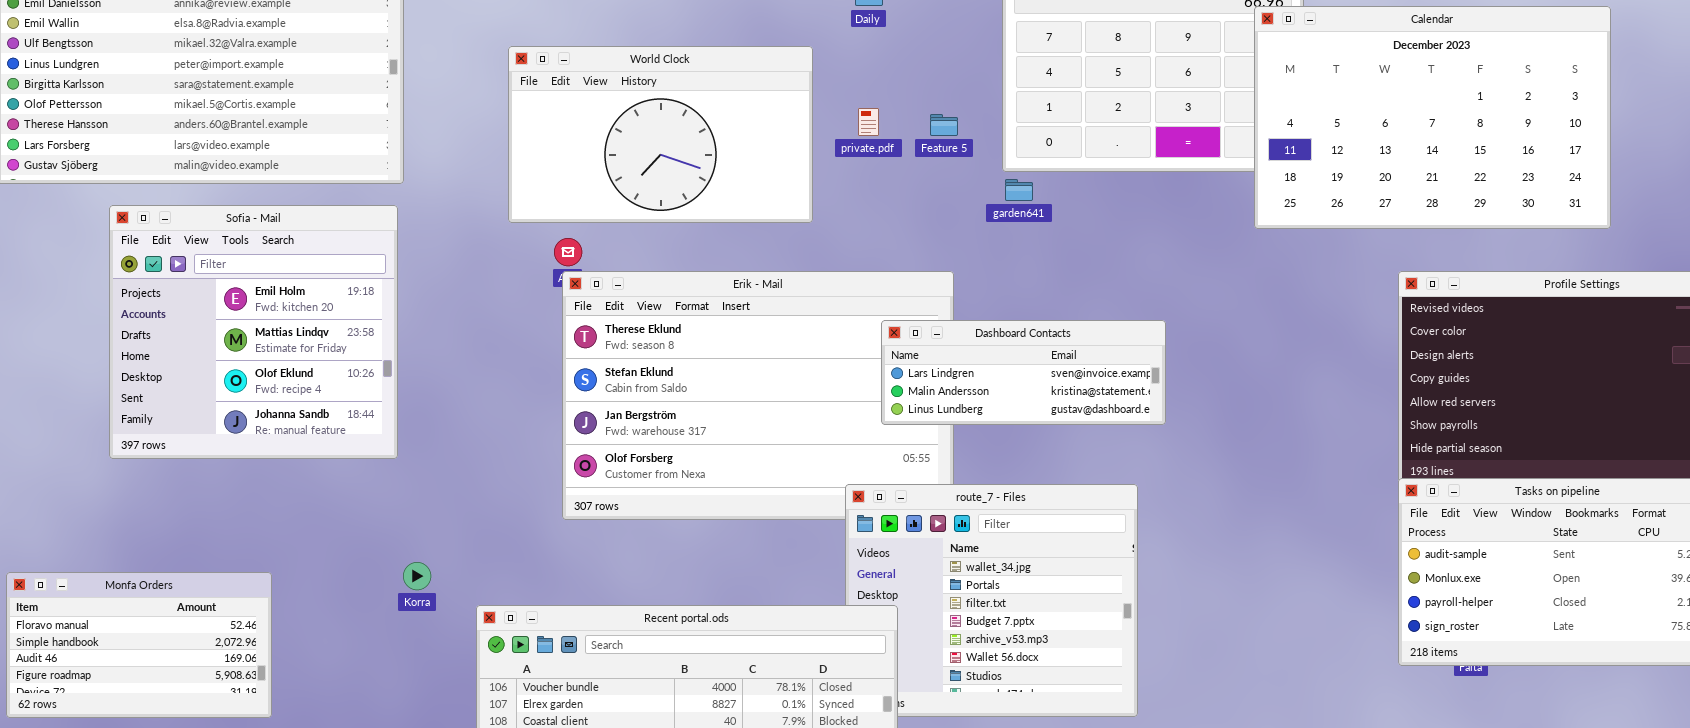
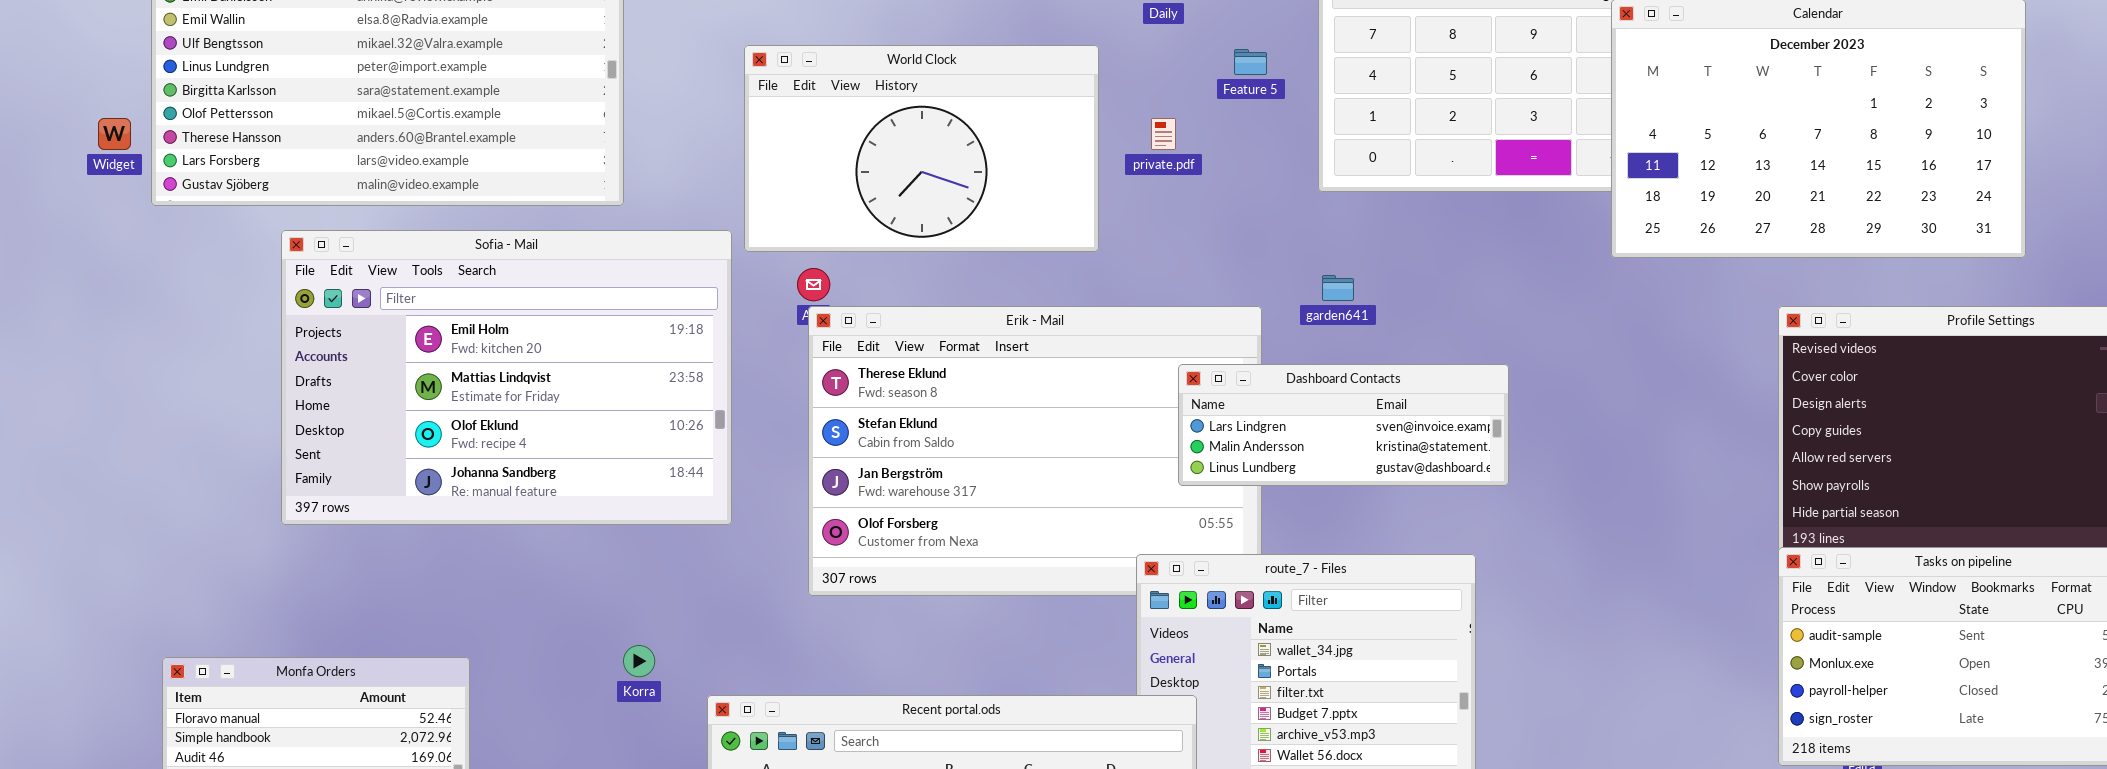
Feature 5: [930,114,958,136] -> [1234,49,1267,75], moved
garden641: [1005,179,1033,201] -> [1322,275,1354,301], moved
Sofia - Mail: [109,205,398,459] -> [281,230,732,525], resized

